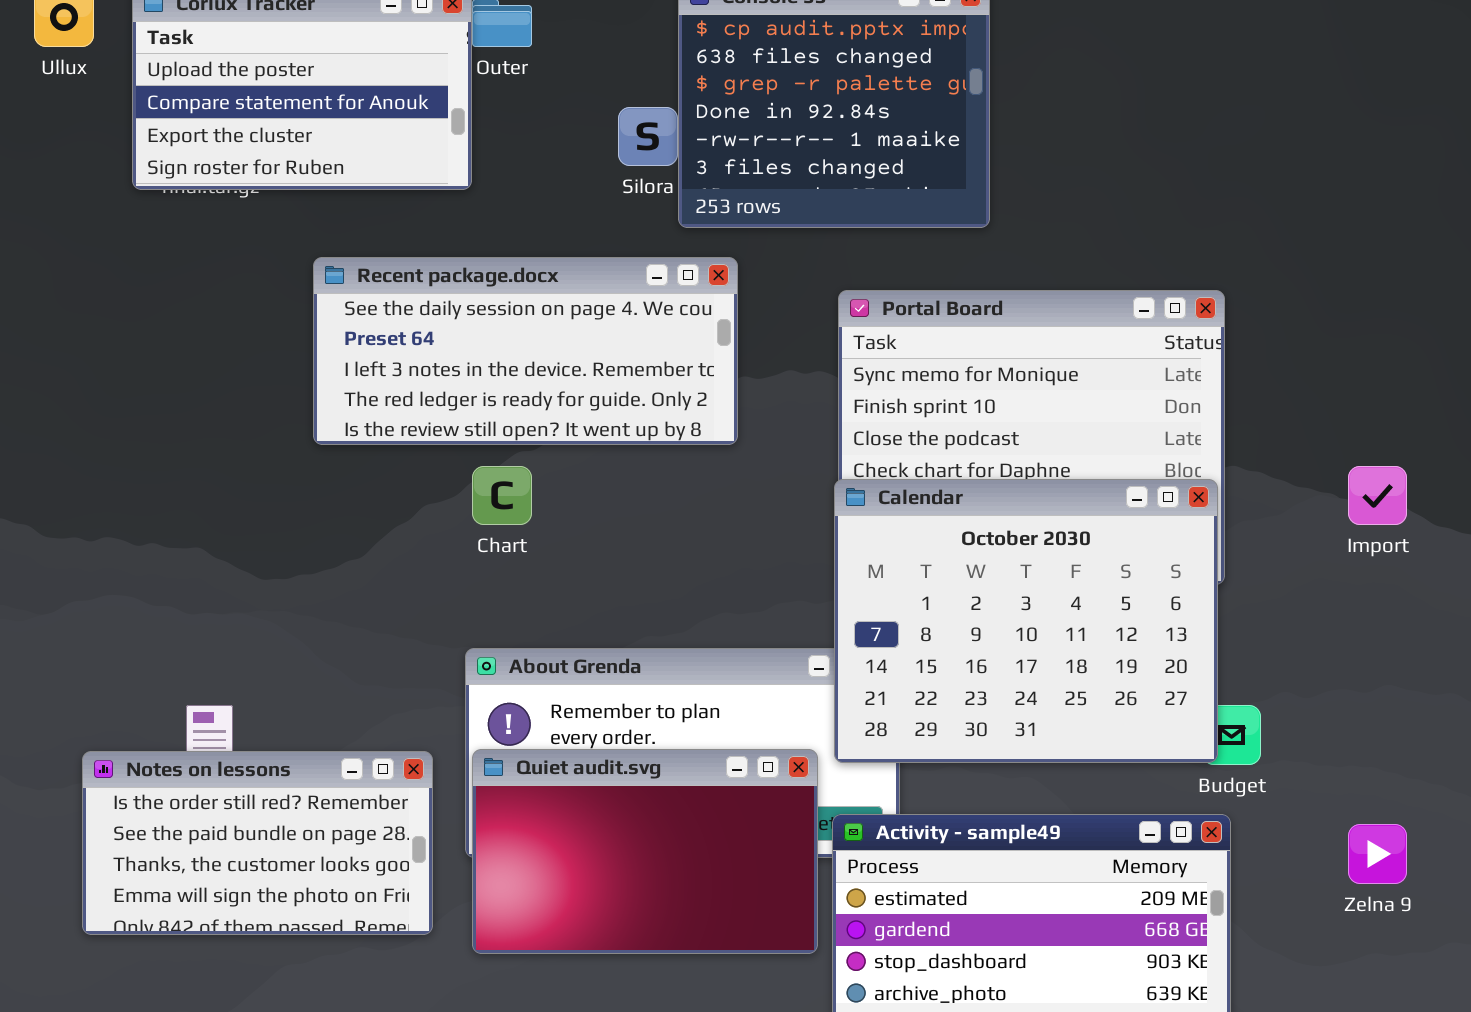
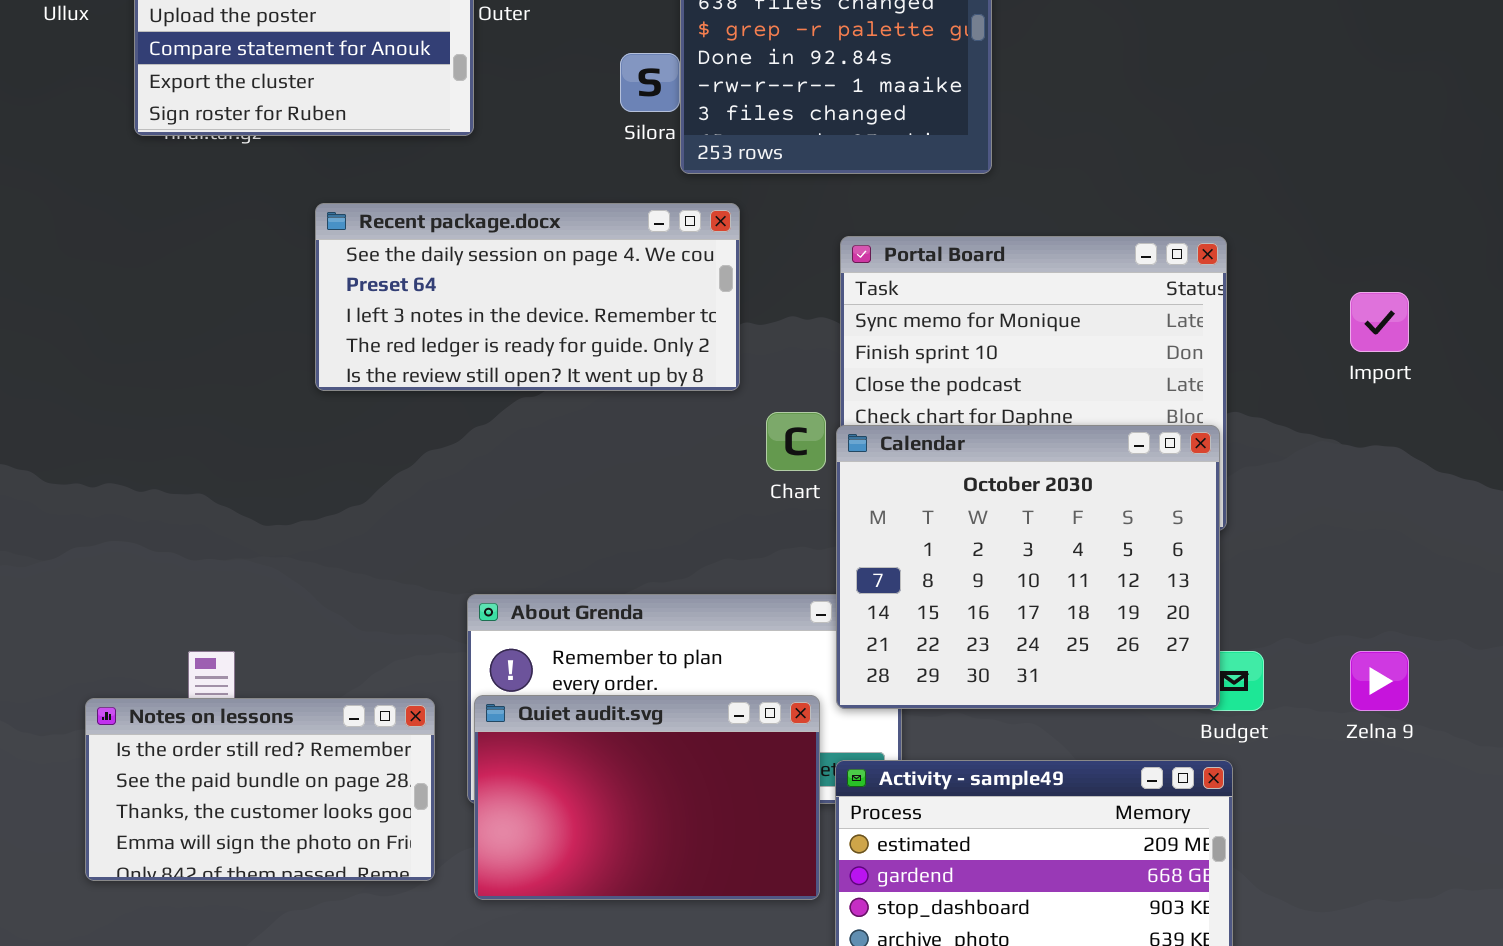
Chart: [472,466,532,525] -> [766,412,826,471], moved
Import: [1348,466,1407,525] -> [1350,292,1409,352], moved
Zelna 9: [1348,824,1407,884] -> [1350,651,1409,711], moved

